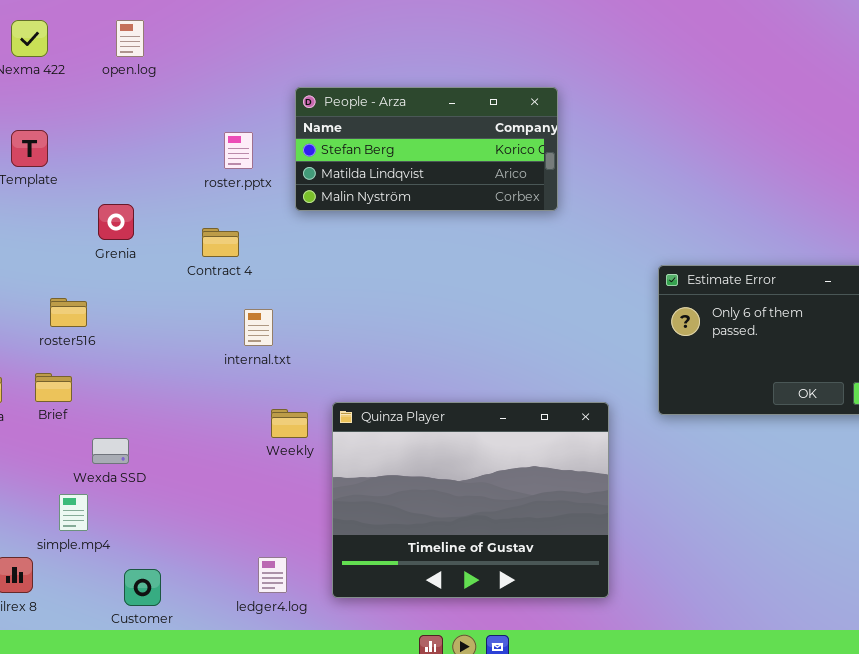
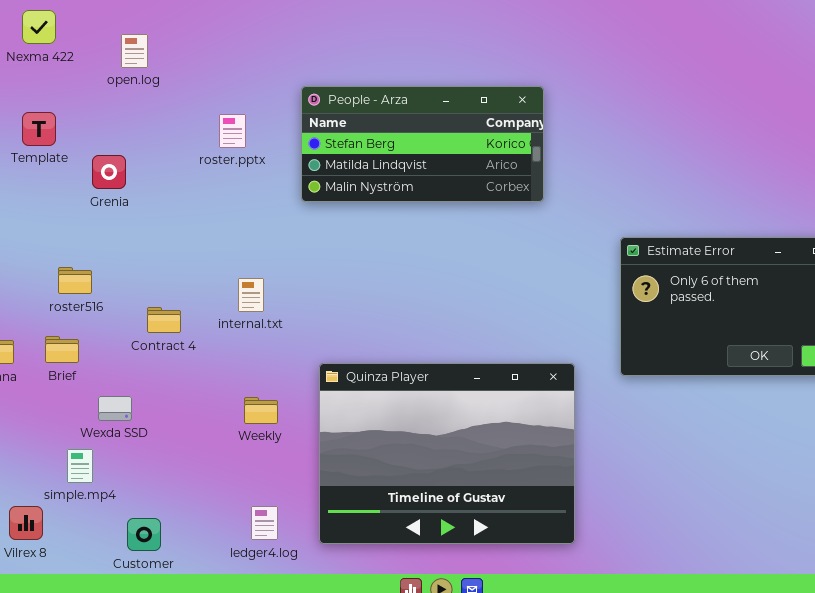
open.log: [116,20,144,57] -> [121,34,148,68], moved
People - Arza: [295,87,558,211] -> [301,86,544,202], moved
Grenia: [98,204,134,240] -> [92,155,126,189], moved
Contract 4: [202,228,239,257] -> [147,307,181,333], moved
Weekly: [271,409,308,438] -> [244,397,278,424], moved

